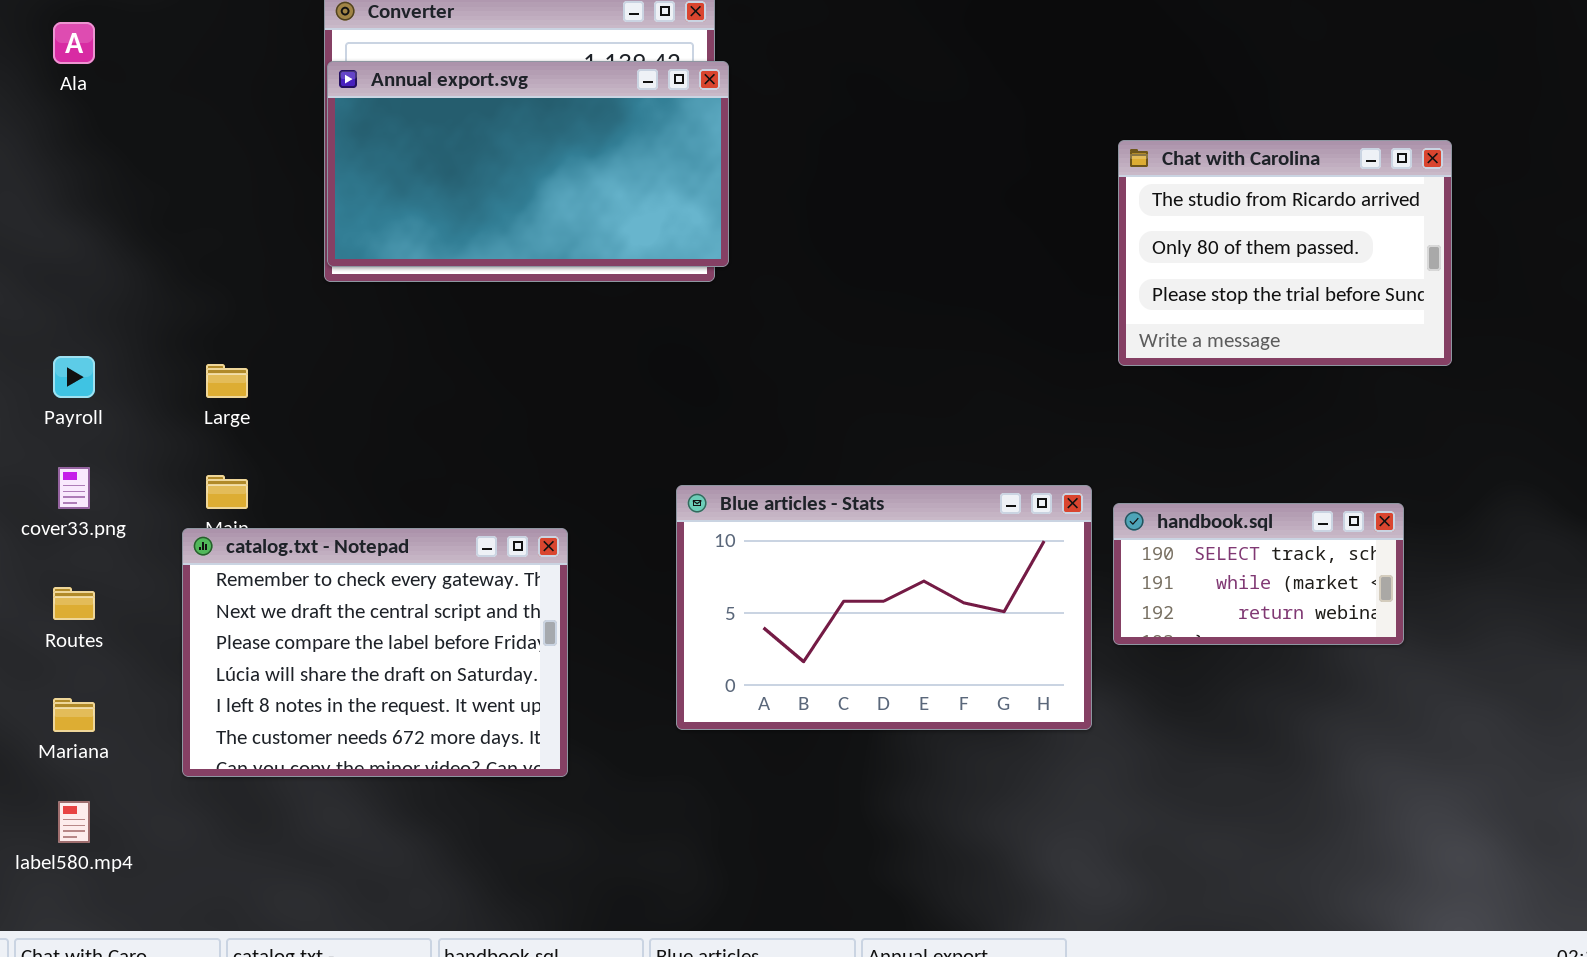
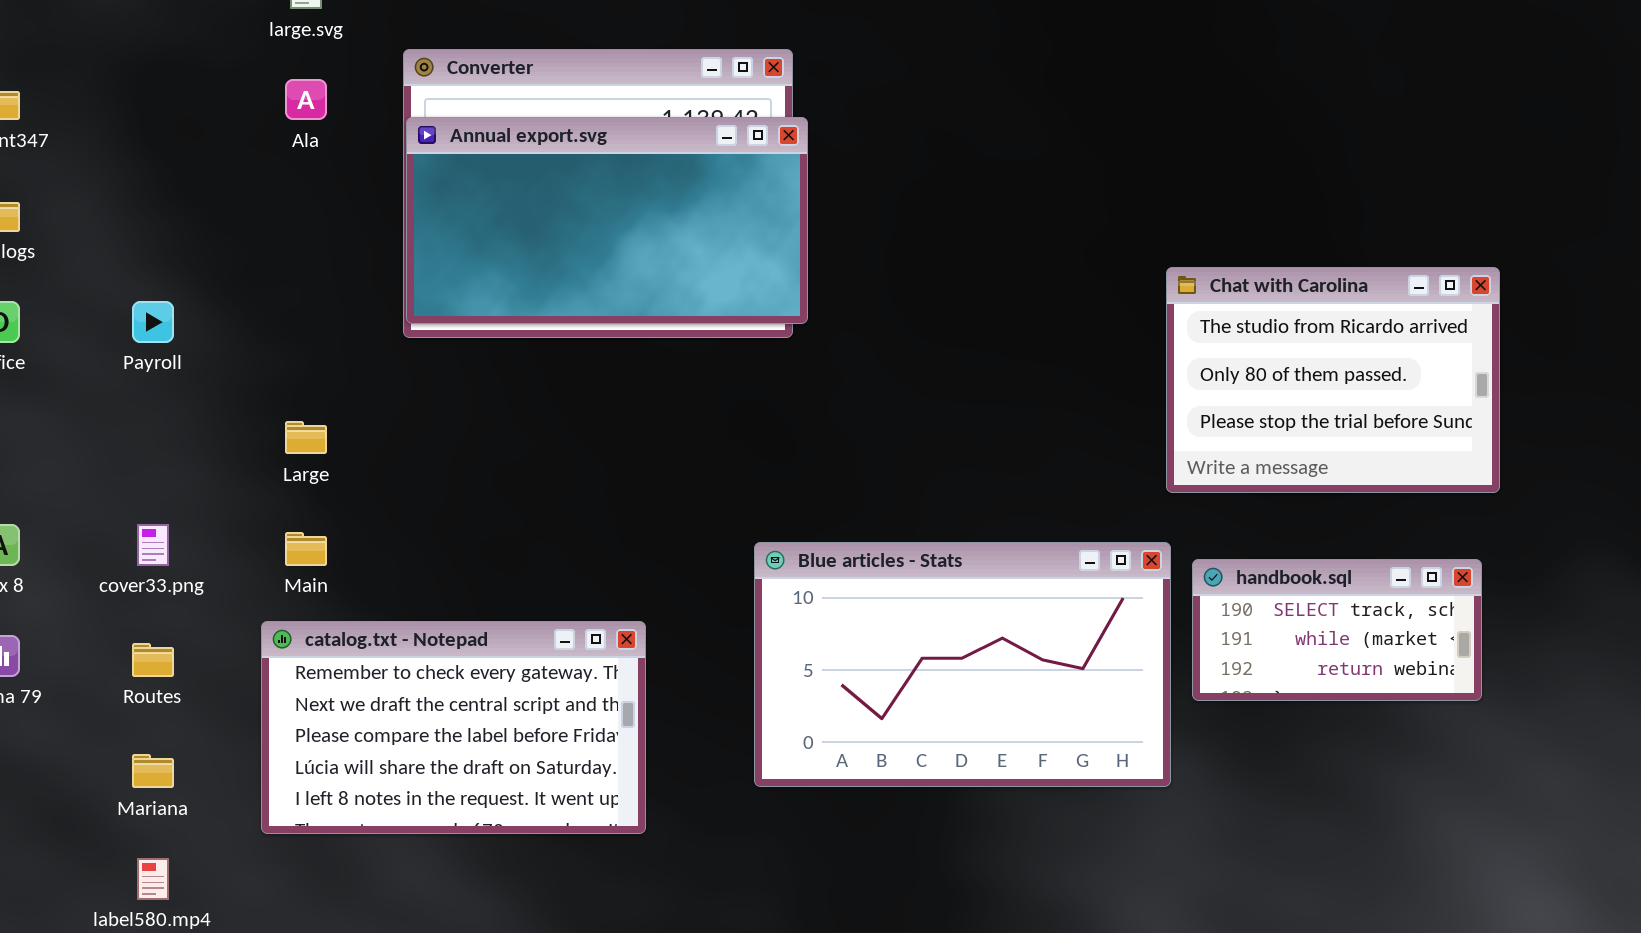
Ala: [53,22,95,64] -> [285,79,327,120], moved
Chat with Carolina: [1118,140,1452,366] -> [1166,267,1500,493], moved
Payroll: [53,356,95,398] -> [132,301,174,343], moved
catalog.txt - Notepad: [182,528,568,777] -> [261,621,646,834], resized

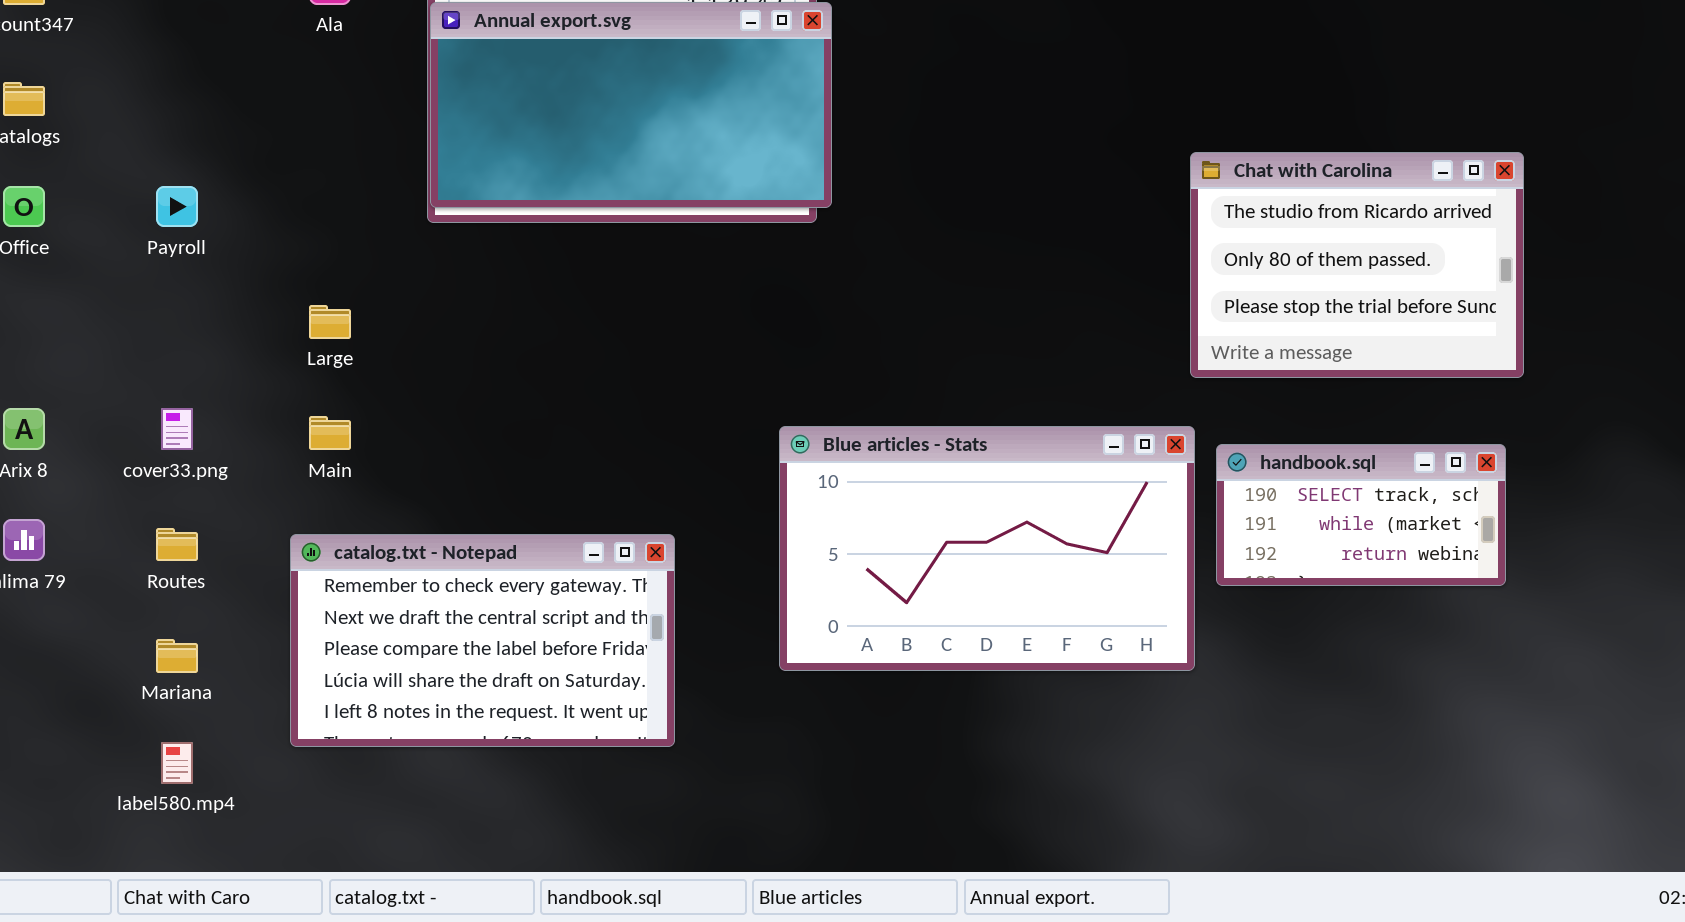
catalog.txt - Notepad: [261,621,646,834] -> [290,534,675,747], moved

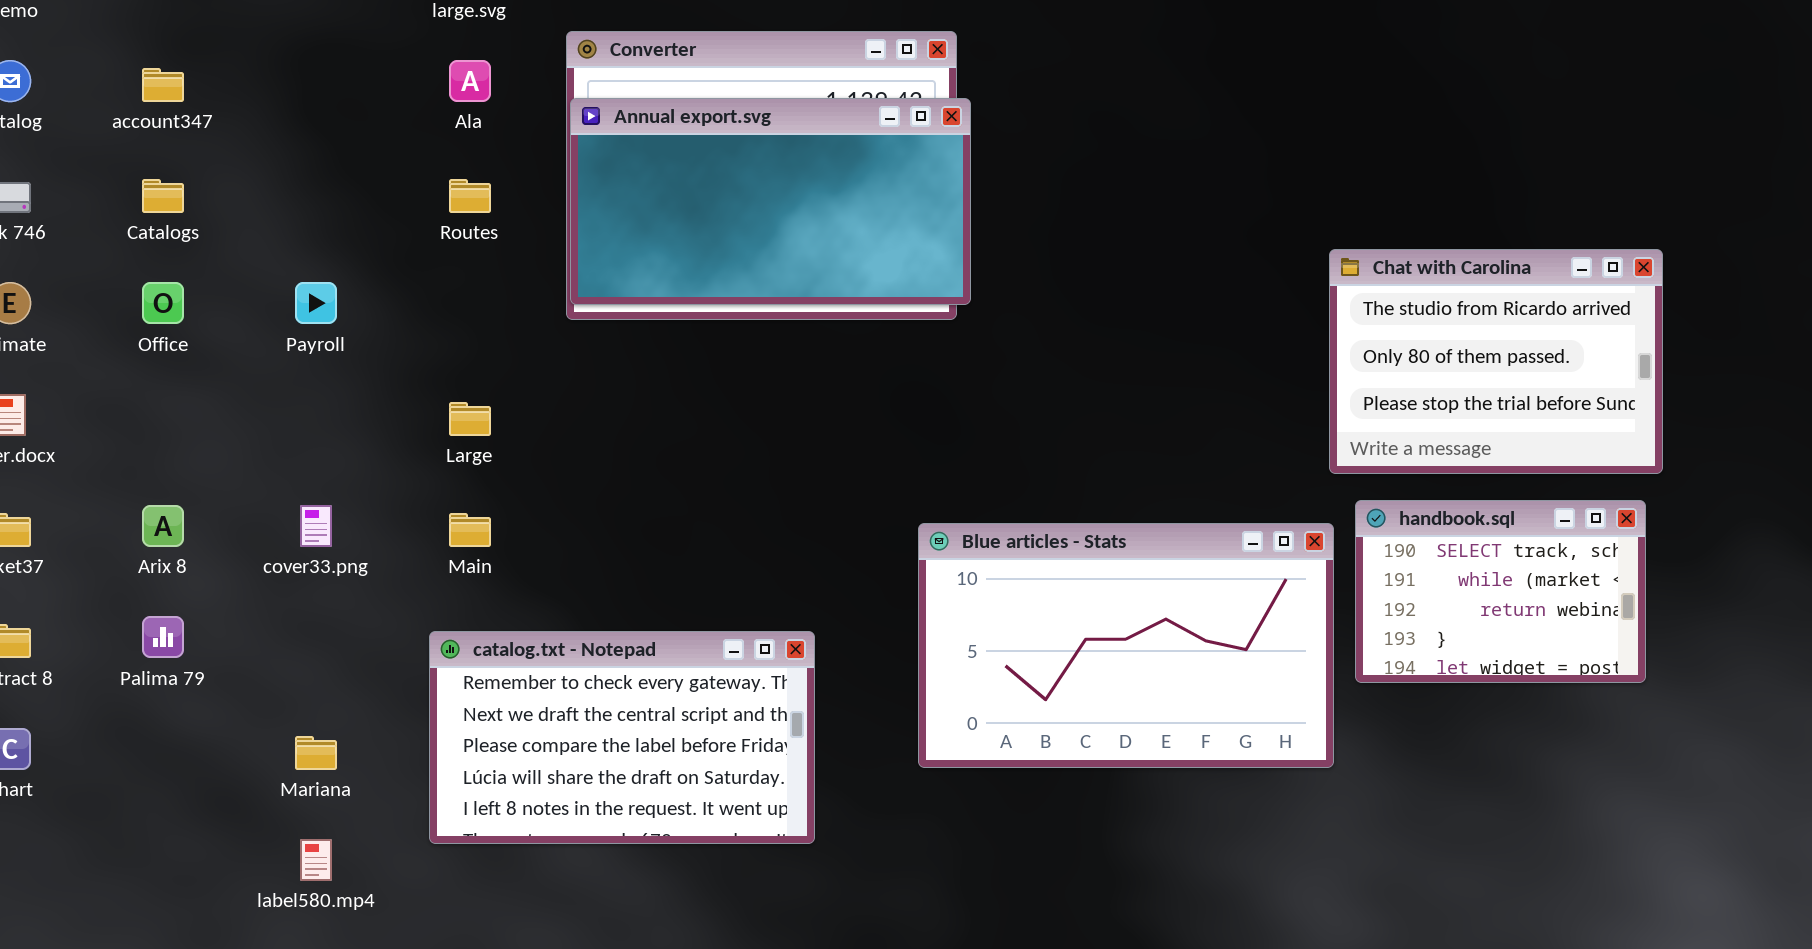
handbook.sql: [1216,444,1506,586] -> [1355,500,1646,683], resized
Routes: [156,528,198,561] -> [449,179,491,213], moved

